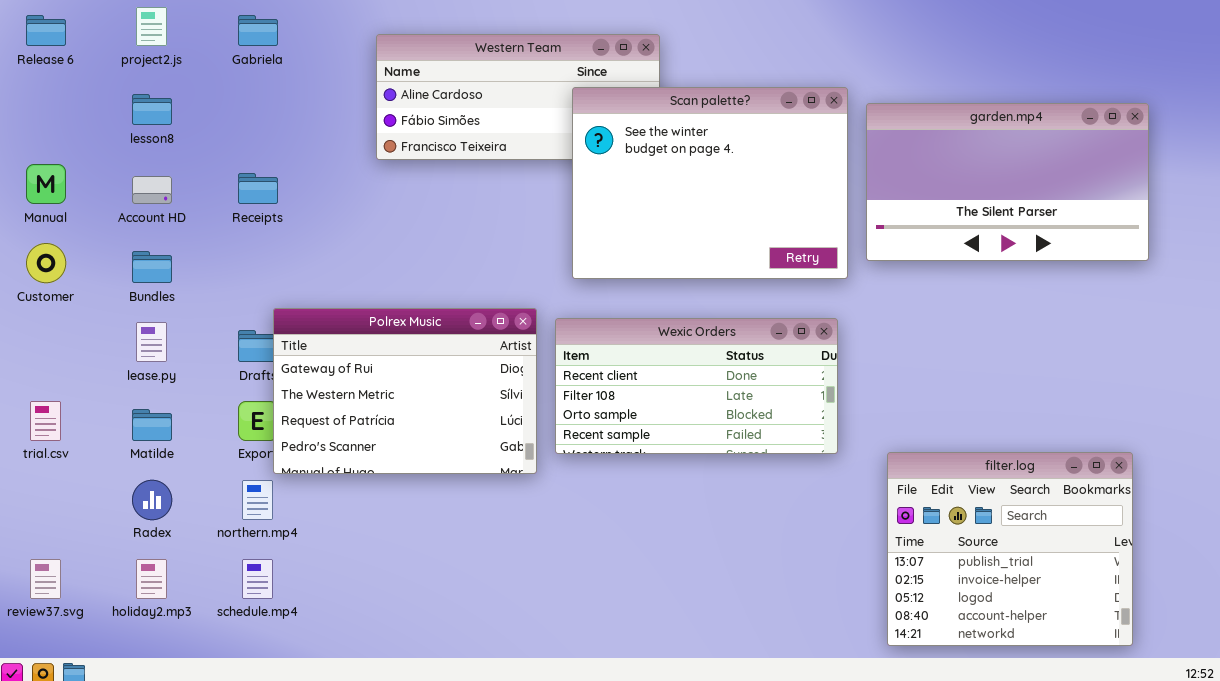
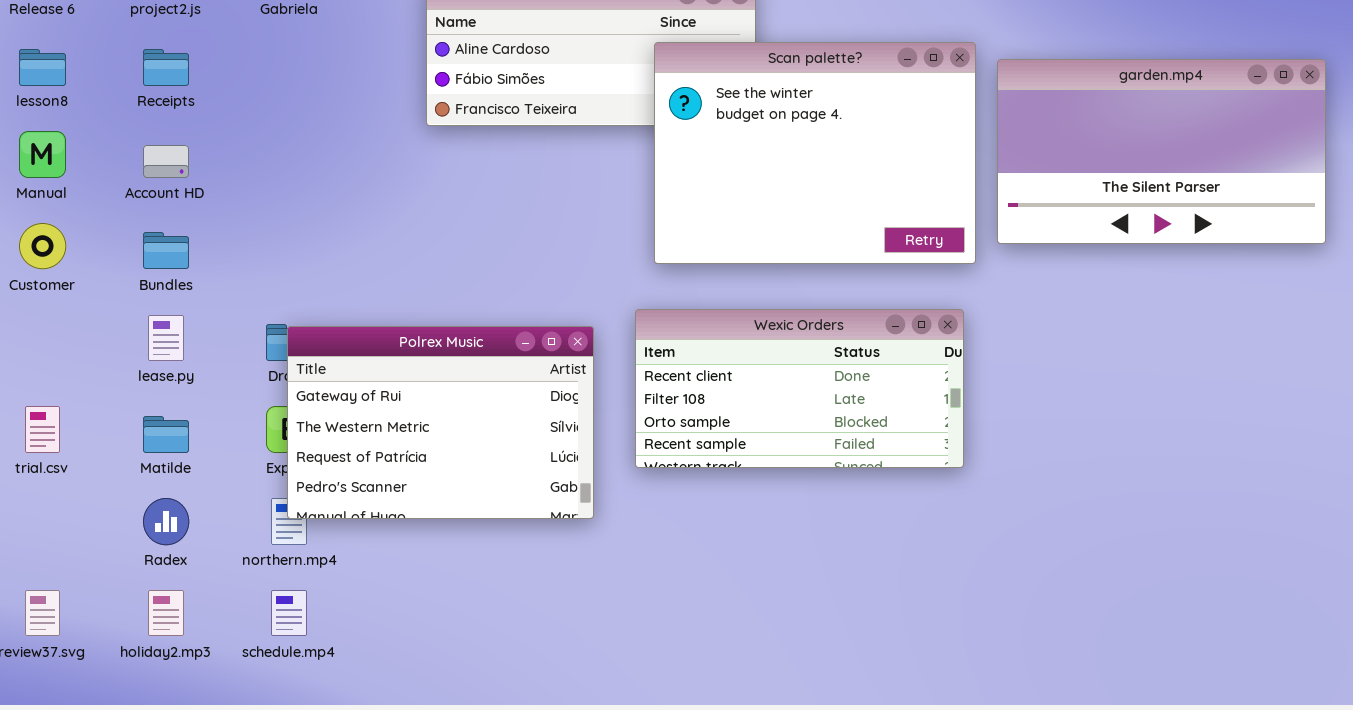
lesson8: [132,94,172,125] -> [19,49,66,86], moved
Receipts: [238,173,278,204] -> [143,49,189,86], moved
Polrex Music: [273,308,537,474] -> [287,326,594,519], moved
filter.log: [887,452,1133,646] -> none, closed

